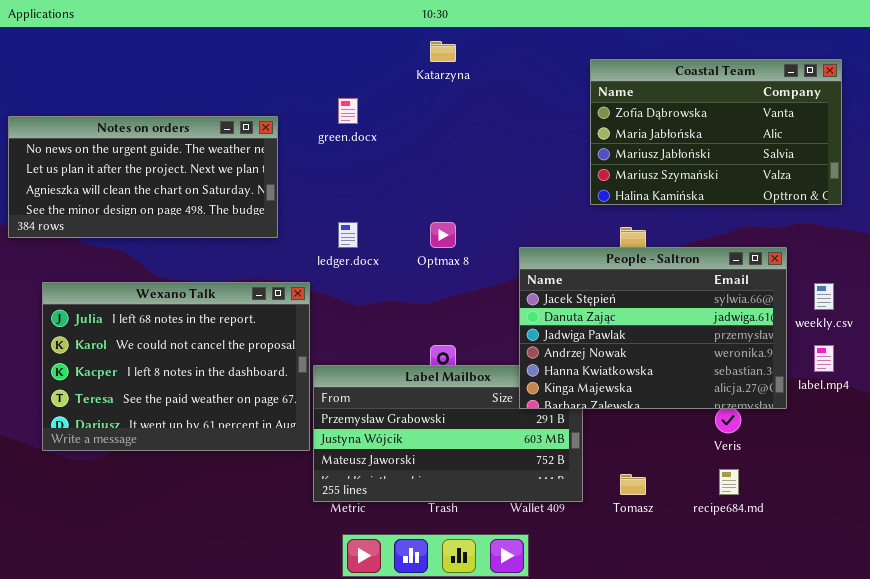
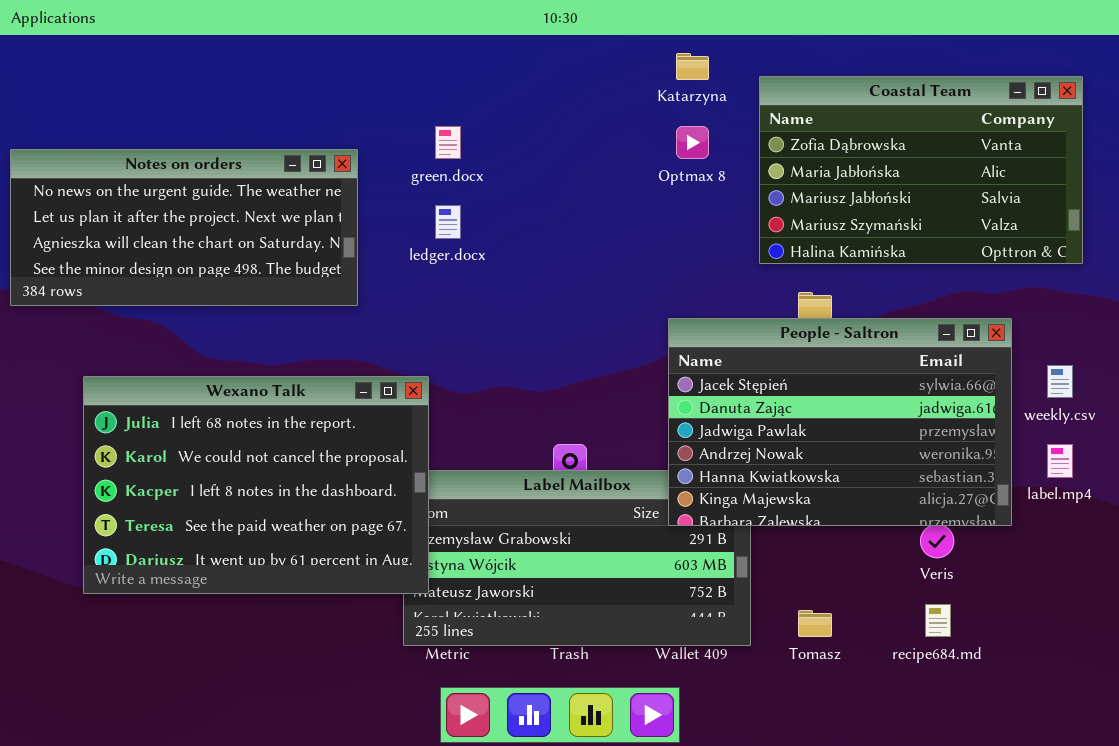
Katarzyna: [430,41,456,62] -> [676,53,709,80], moved
ledger.docx: [338,222,358,248] -> [435,205,461,239], moved
Optmax 8: [430,222,456,248] -> [676,126,709,159], moved
Wexano Talk: [42,282,310,451] -> [83,376,429,594], moved

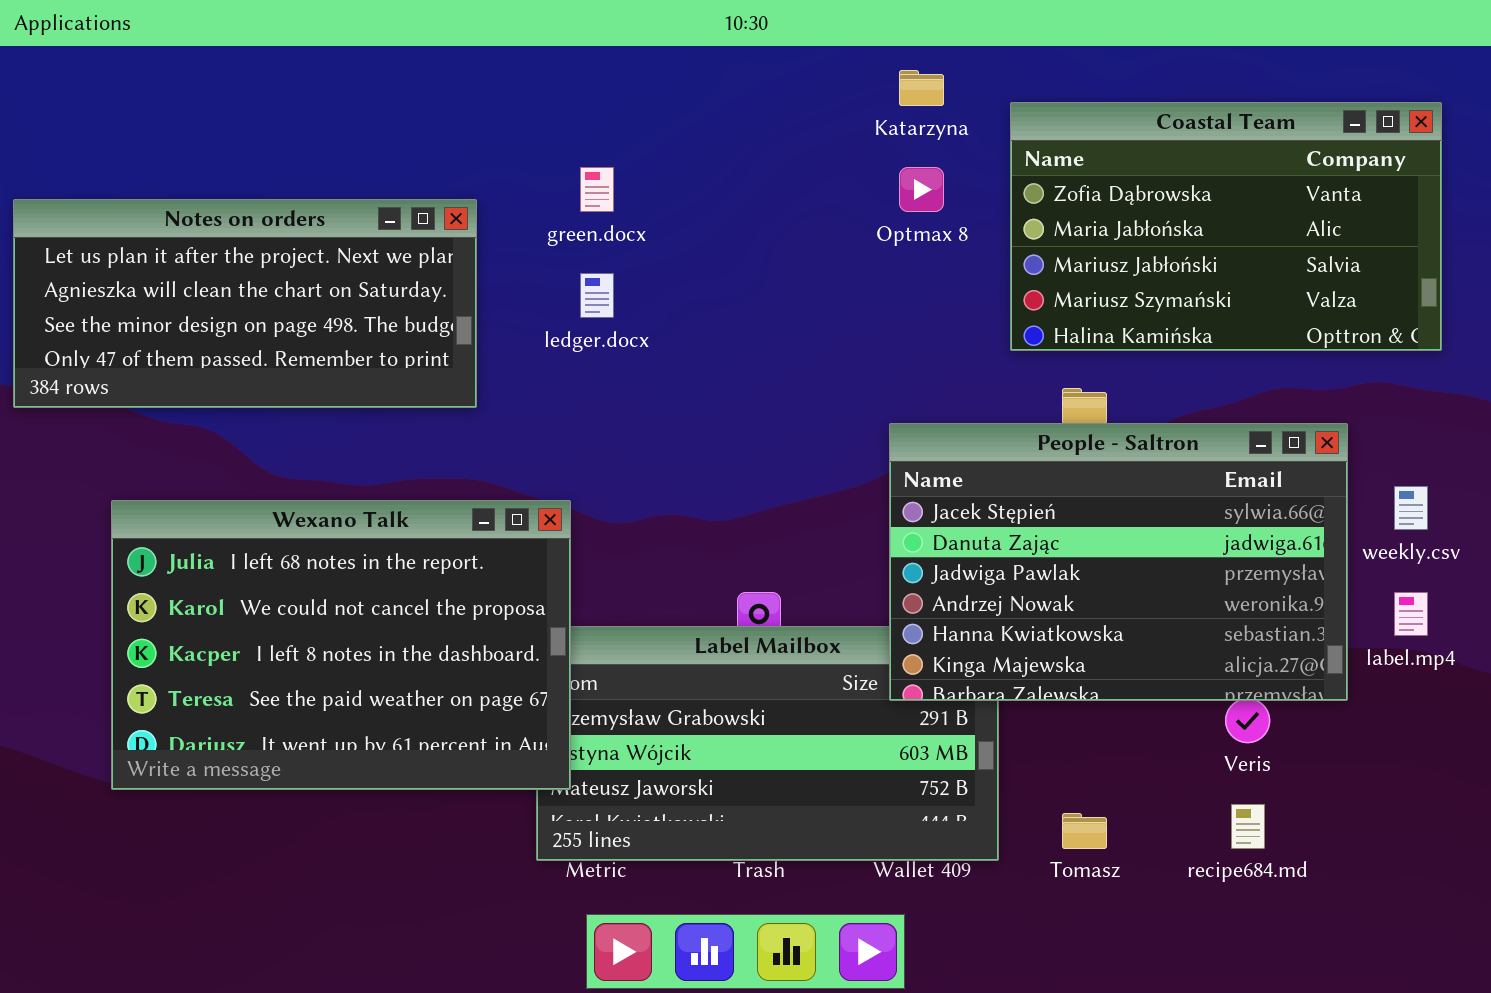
Notes on orders: [10,149,358,306] -> [13,199,477,408], scrolled down 1 row

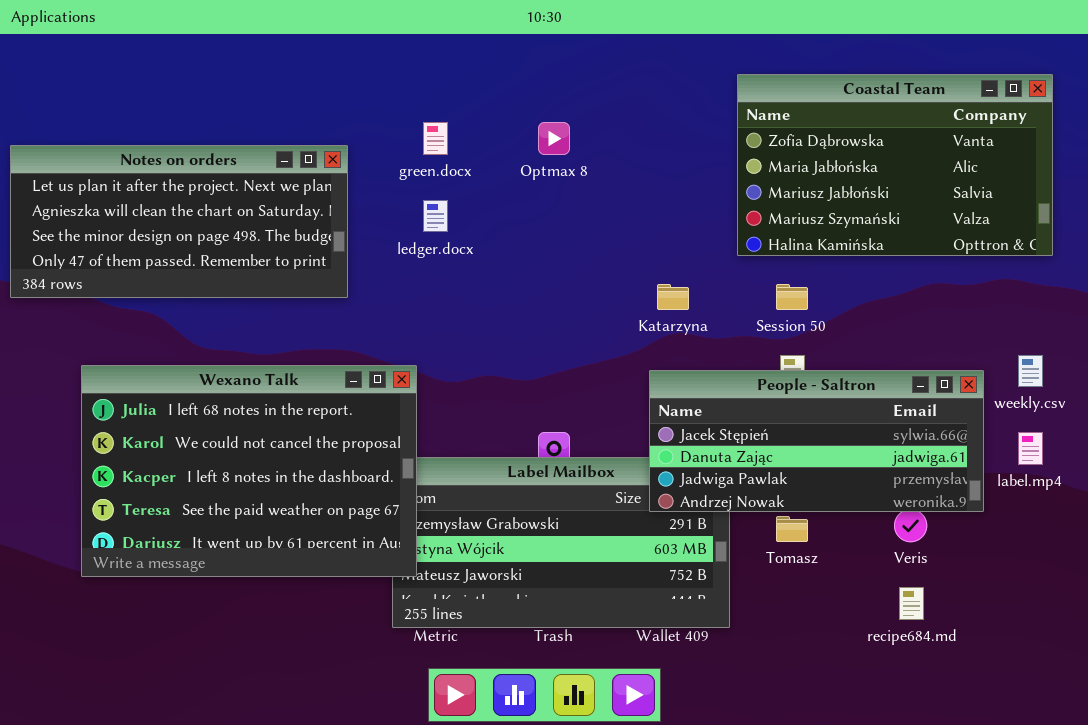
Katarzyna: [899,70,944,106] -> [657,284,689,310], moved
Optmax 8: [899,167,944,212] -> [538,122,570,155], moved
People - Saltron: [889,423,1348,701] -> [649,370,984,512], resized
Tomasz: [1062,813,1107,849] -> [776,516,808,542], moved

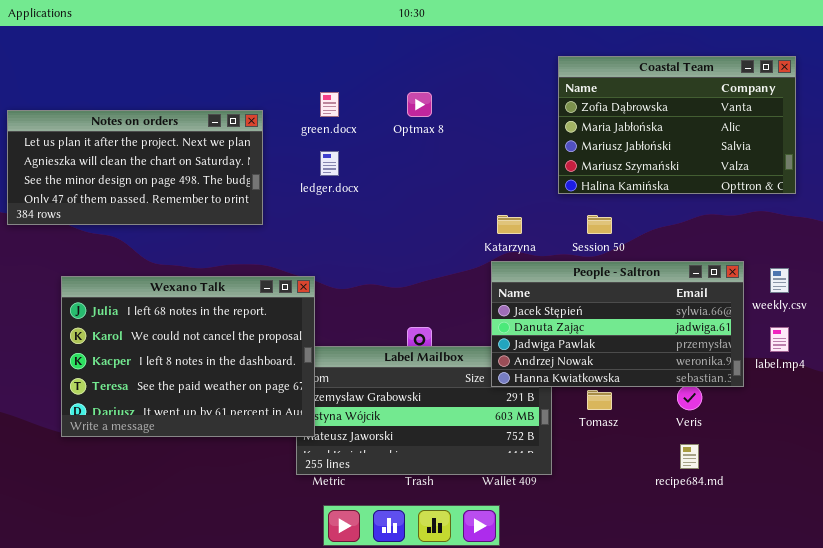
People - Saltron: [649,370,984,512] -> [491,261,744,387], resized

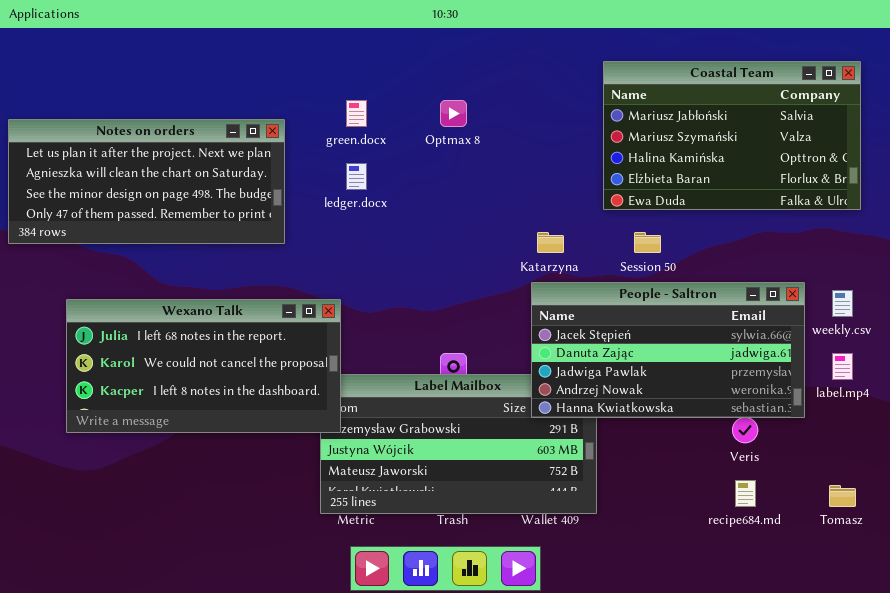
Coastal Team: [558,56,796,194] -> [603,61,861,210], scrolled down 2 rows
Wexano Talk: [61,276,315,437] -> [66,299,341,433], resized
Tomasz: [587,390,612,410] -> [829,485,856,507], moved

